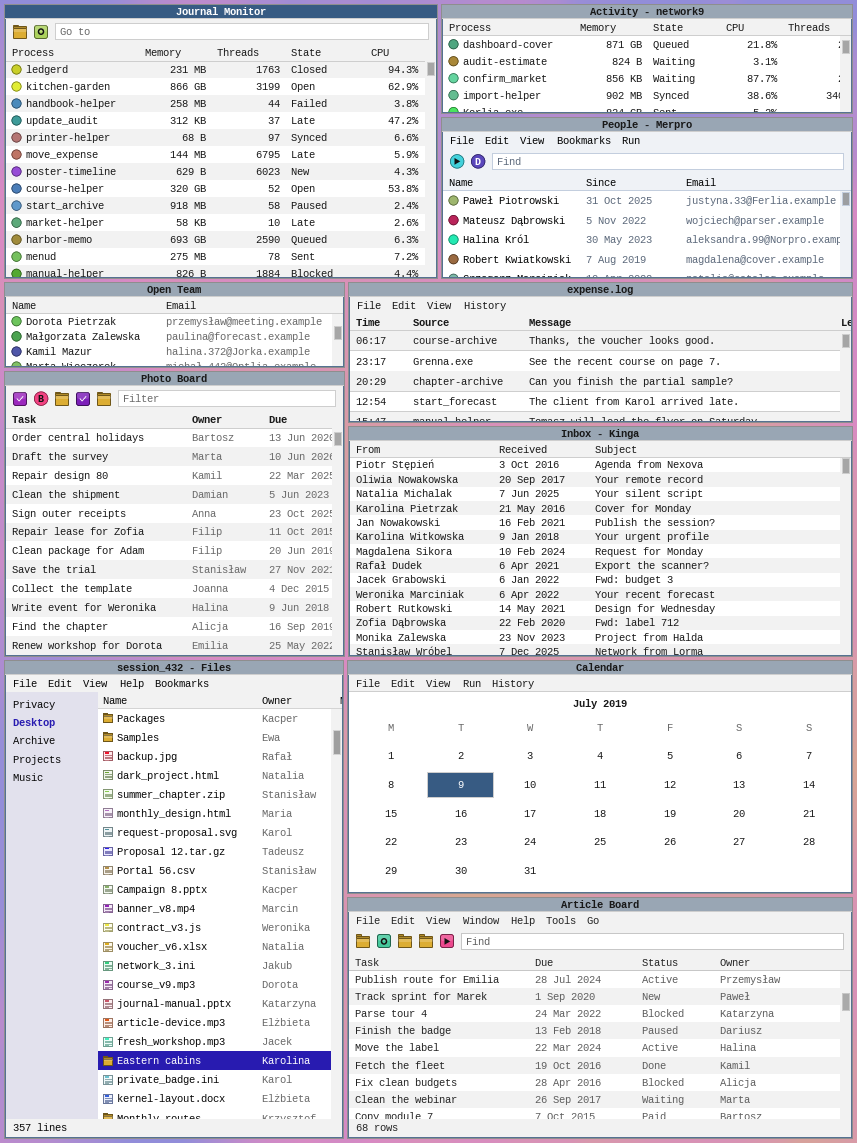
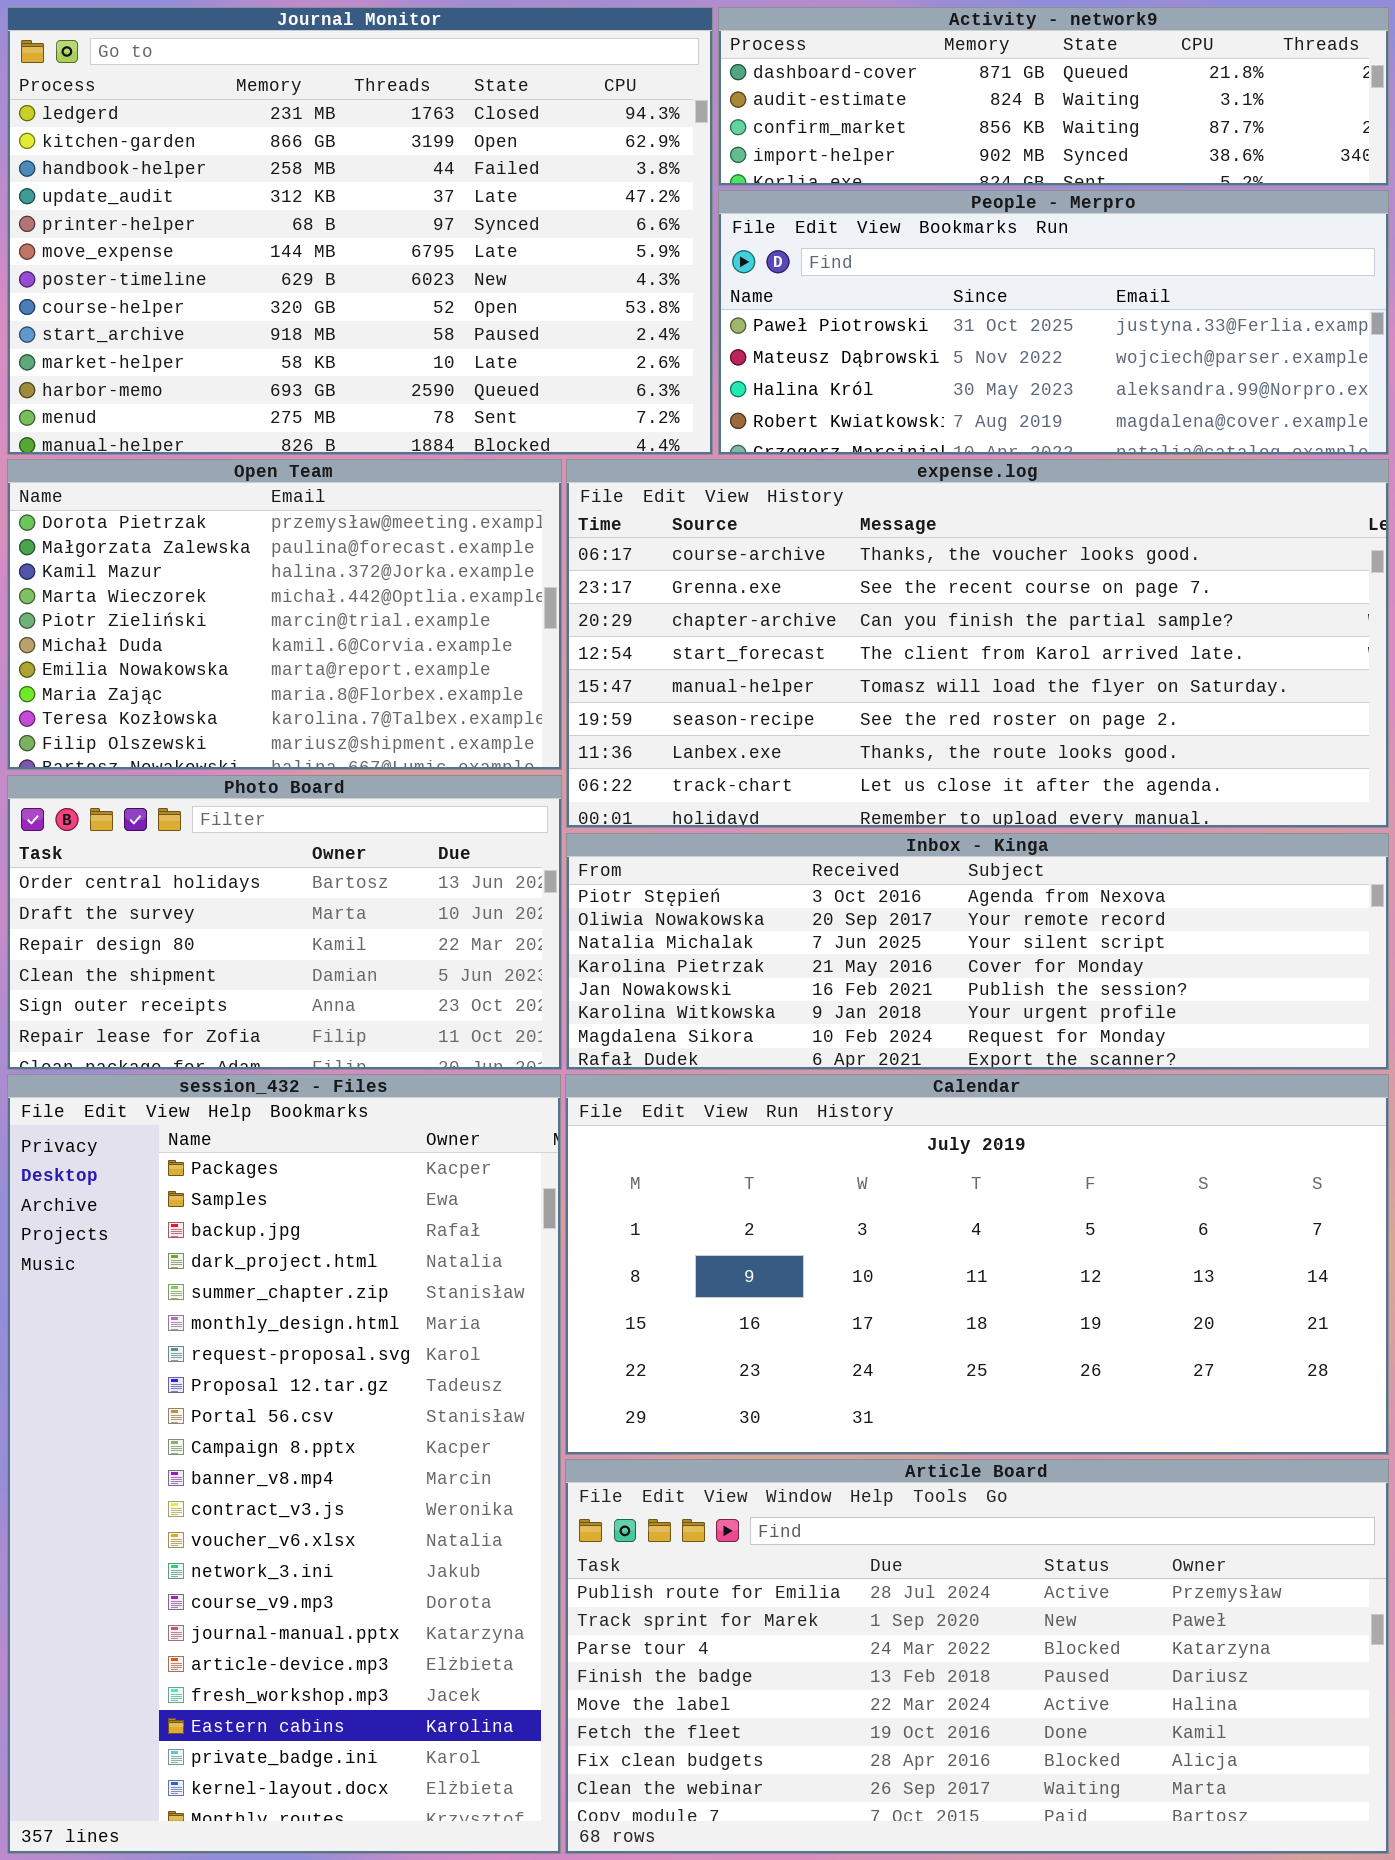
Open Team: [4,282,345,368] -> [7,459,562,770], resized
expense.log: [348,282,853,423] -> [566,459,1389,828], resized
Photo Board: [4,371,345,657] -> [7,775,562,1070], resized
Inbox - Kinga: [348,426,853,657] -> [566,833,1389,1070], resized

